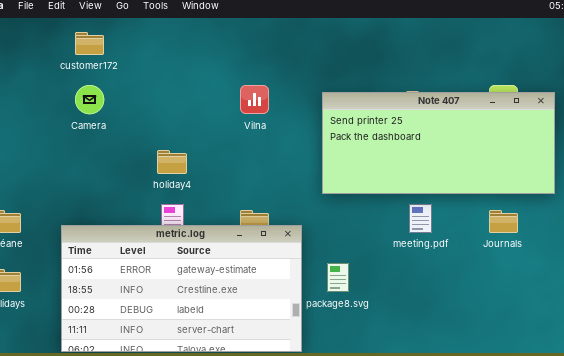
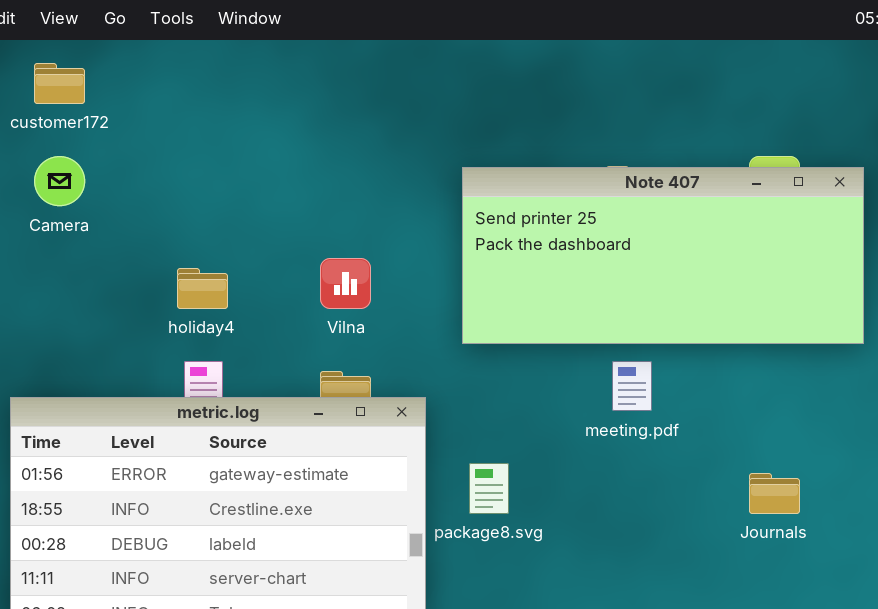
Vilna: [240,85,269,114] -> [320,258,371,309], moved
Journals: [489,210,518,233] -> [749,473,800,514], moved

